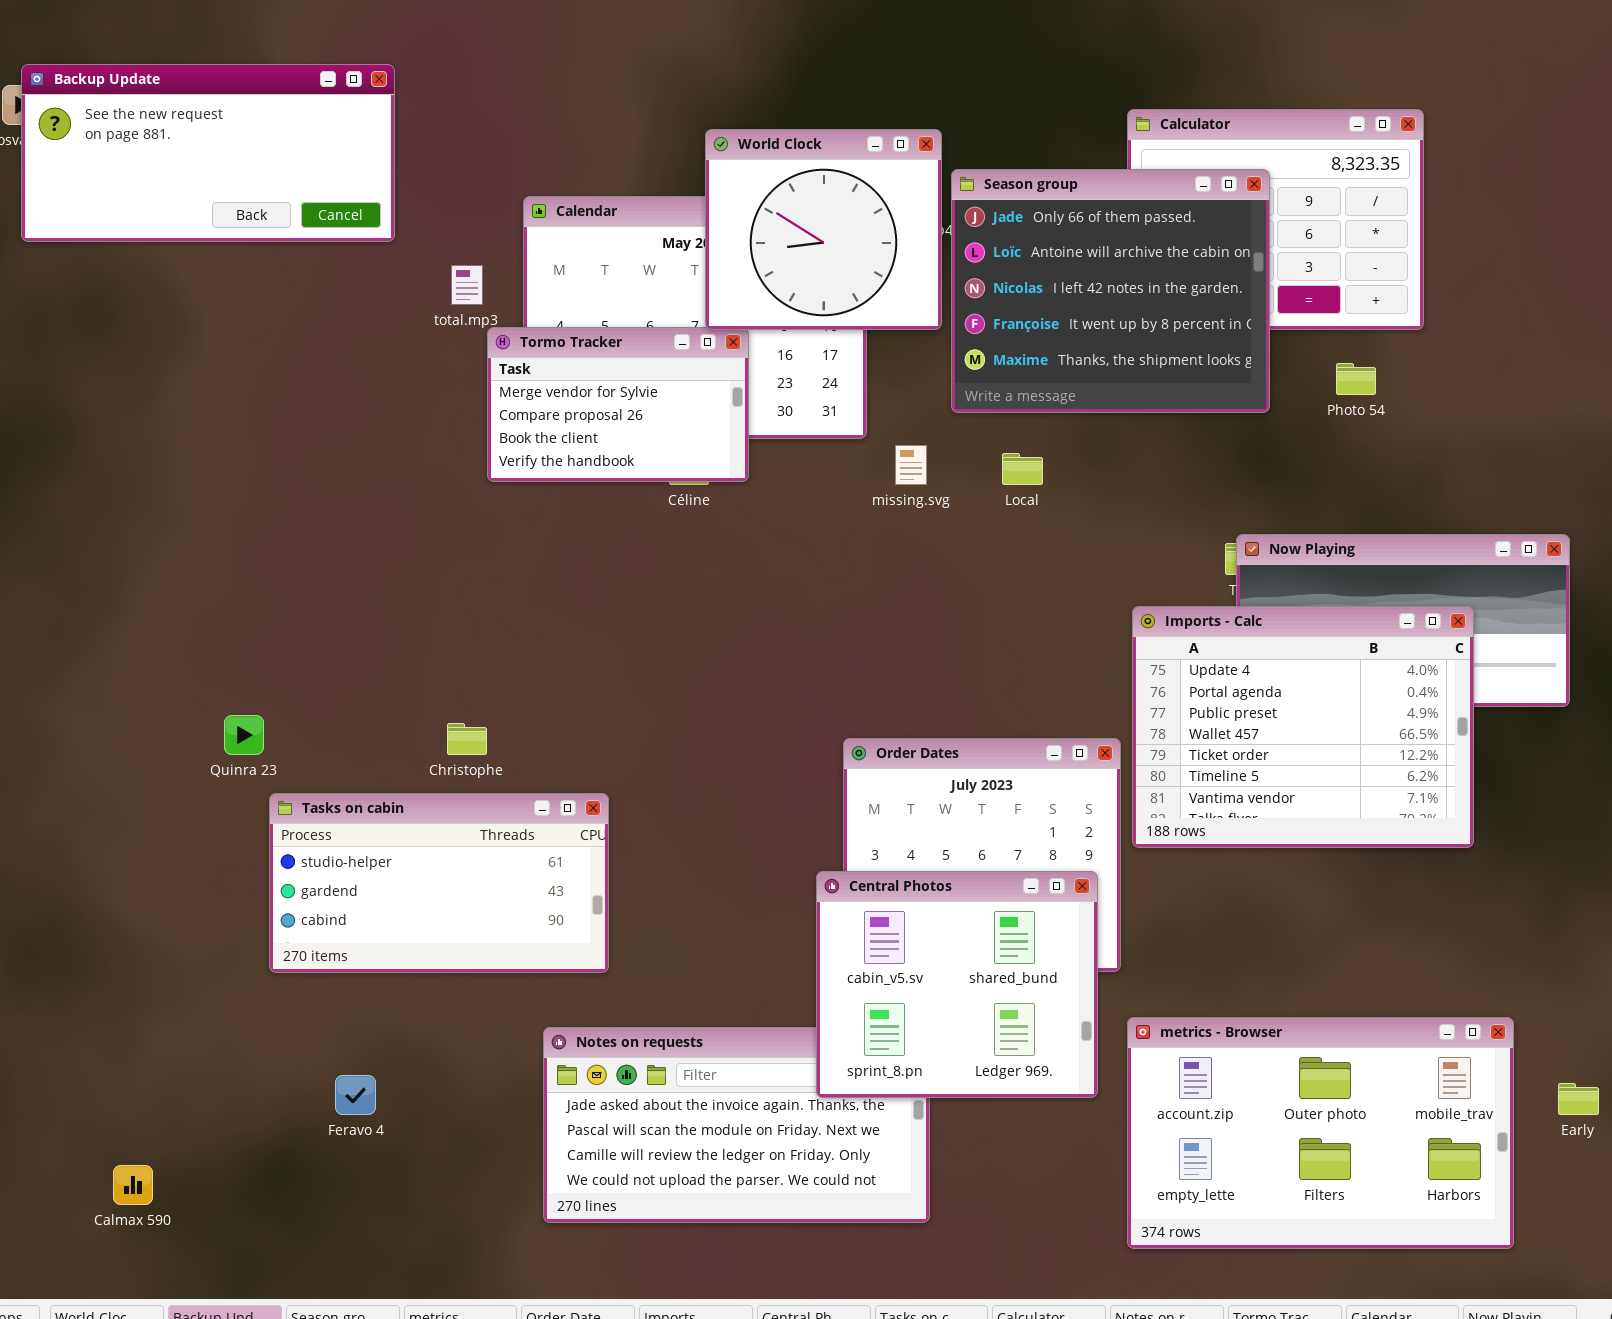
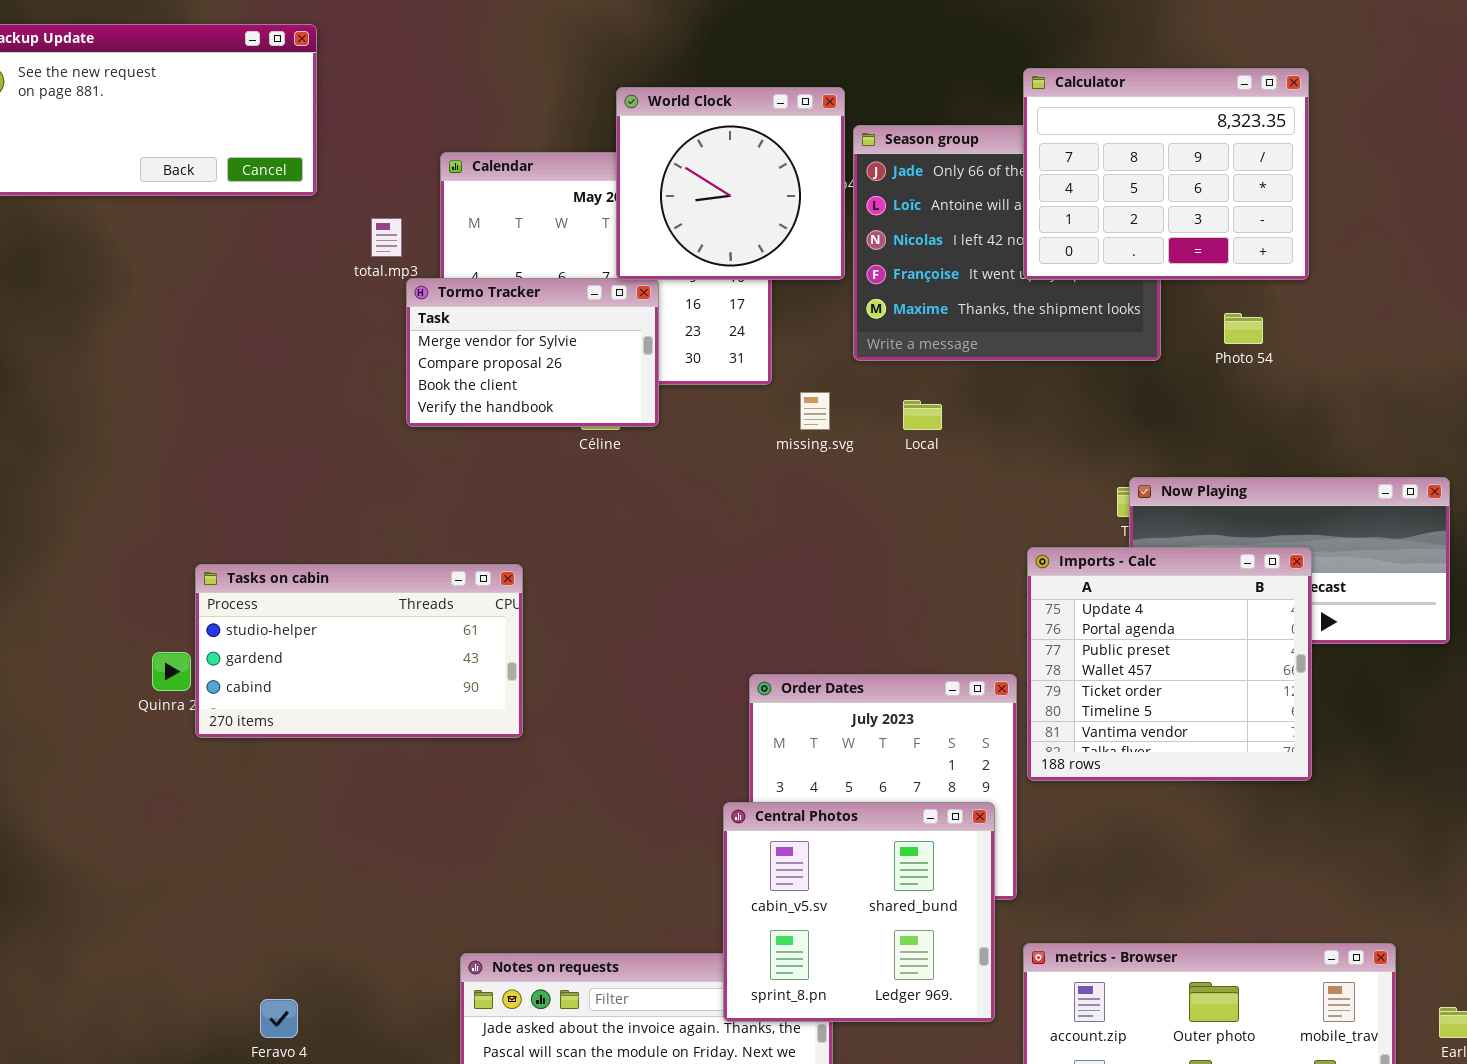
Calculator: [1127,109,1424,330] -> [1023,68,1309,280], raised
Imports - Calc: [1132,606,1474,848] -> [1027,547,1312,781], resized
Tasks on cabin: [269,793,609,973] -> [195,564,523,738], moved

